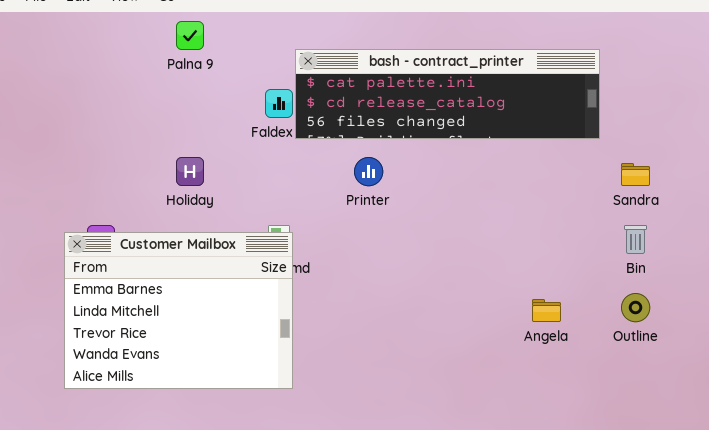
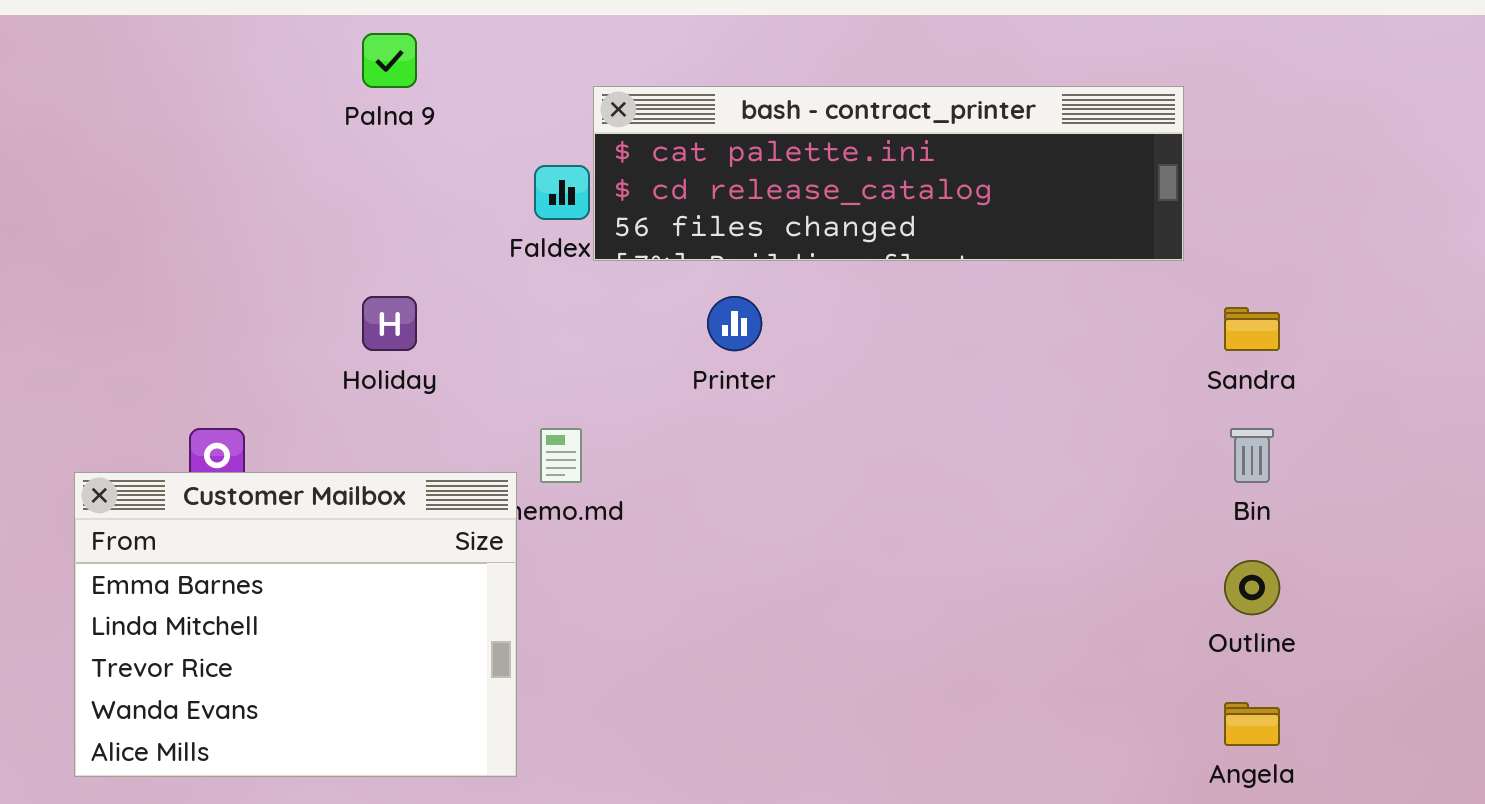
Customer Mailbox: [64,232,293,389] -> [74,472,517,777], moved
Angela: [532,299,561,322] -> [1224,702,1280,746], moved

